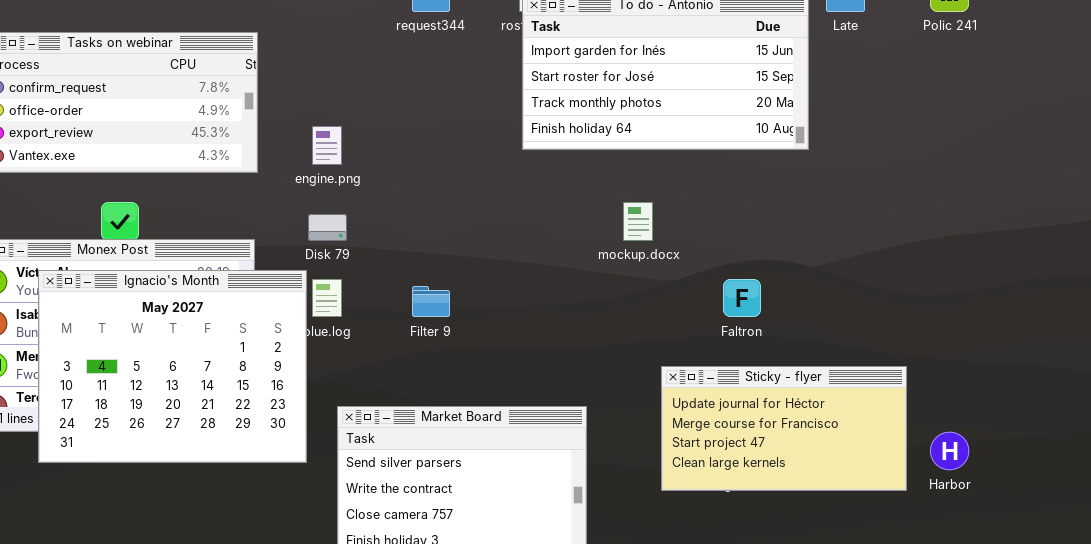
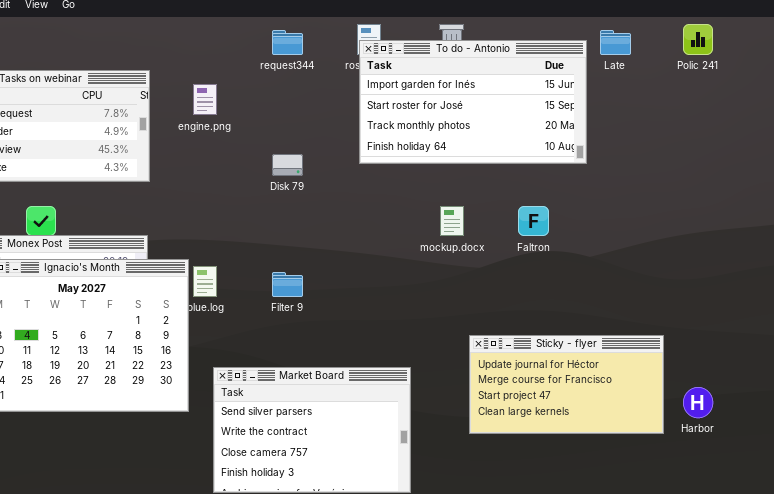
engine.png: [312,126,342,165] -> [193,84,217,115], moved
Disk 79: [308,214,347,241] -> [272,154,303,176], moved
Faltron: [723,279,761,317] -> [518,206,549,236], moved

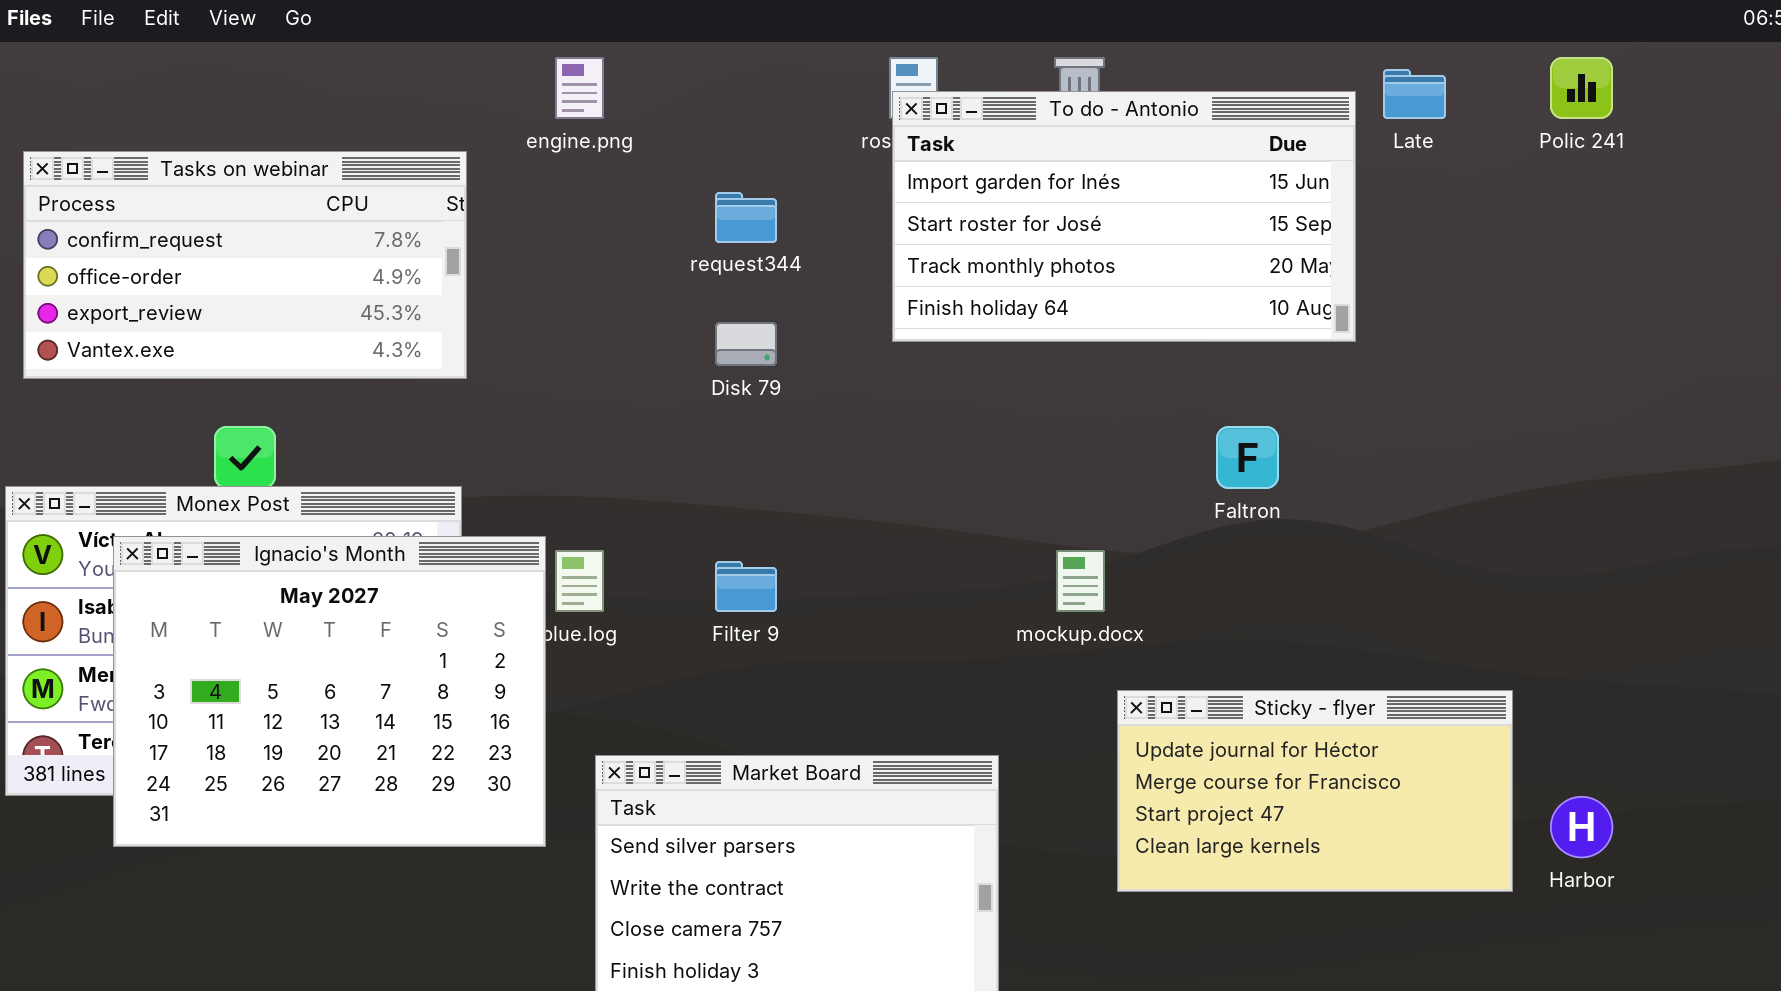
request344: [272,30,303,55] -> [715,192,777,243], moved
engine.png: [193,84,217,115] -> [555,57,604,119], moved
mockup.docx: [440,206,464,236] -> [1056,550,1105,612], moved

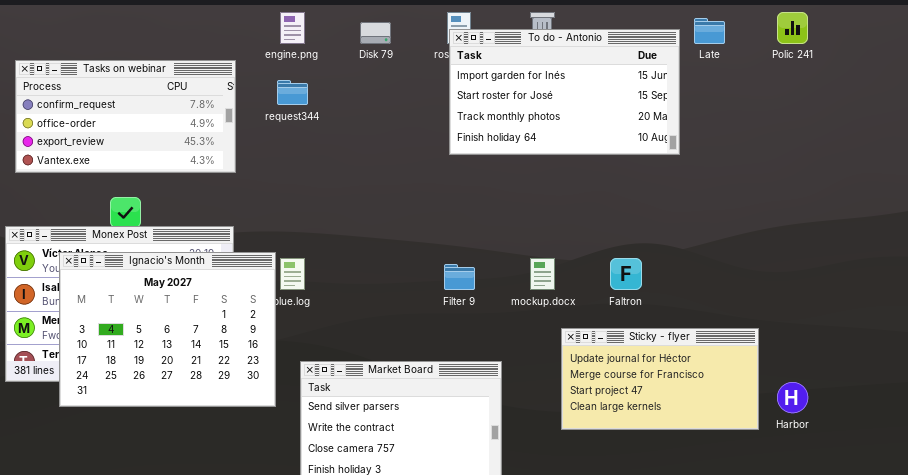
request344: [715,192,777,243] -> [277,80,308,105], moved
Disk 79: [715,322,777,366] -> [360,22,391,44], moved
Faltron: [1216,426,1279,489] -> [610,258,642,290], moved
Filter 9: [715,561,777,612] -> [444,264,475,290], moved

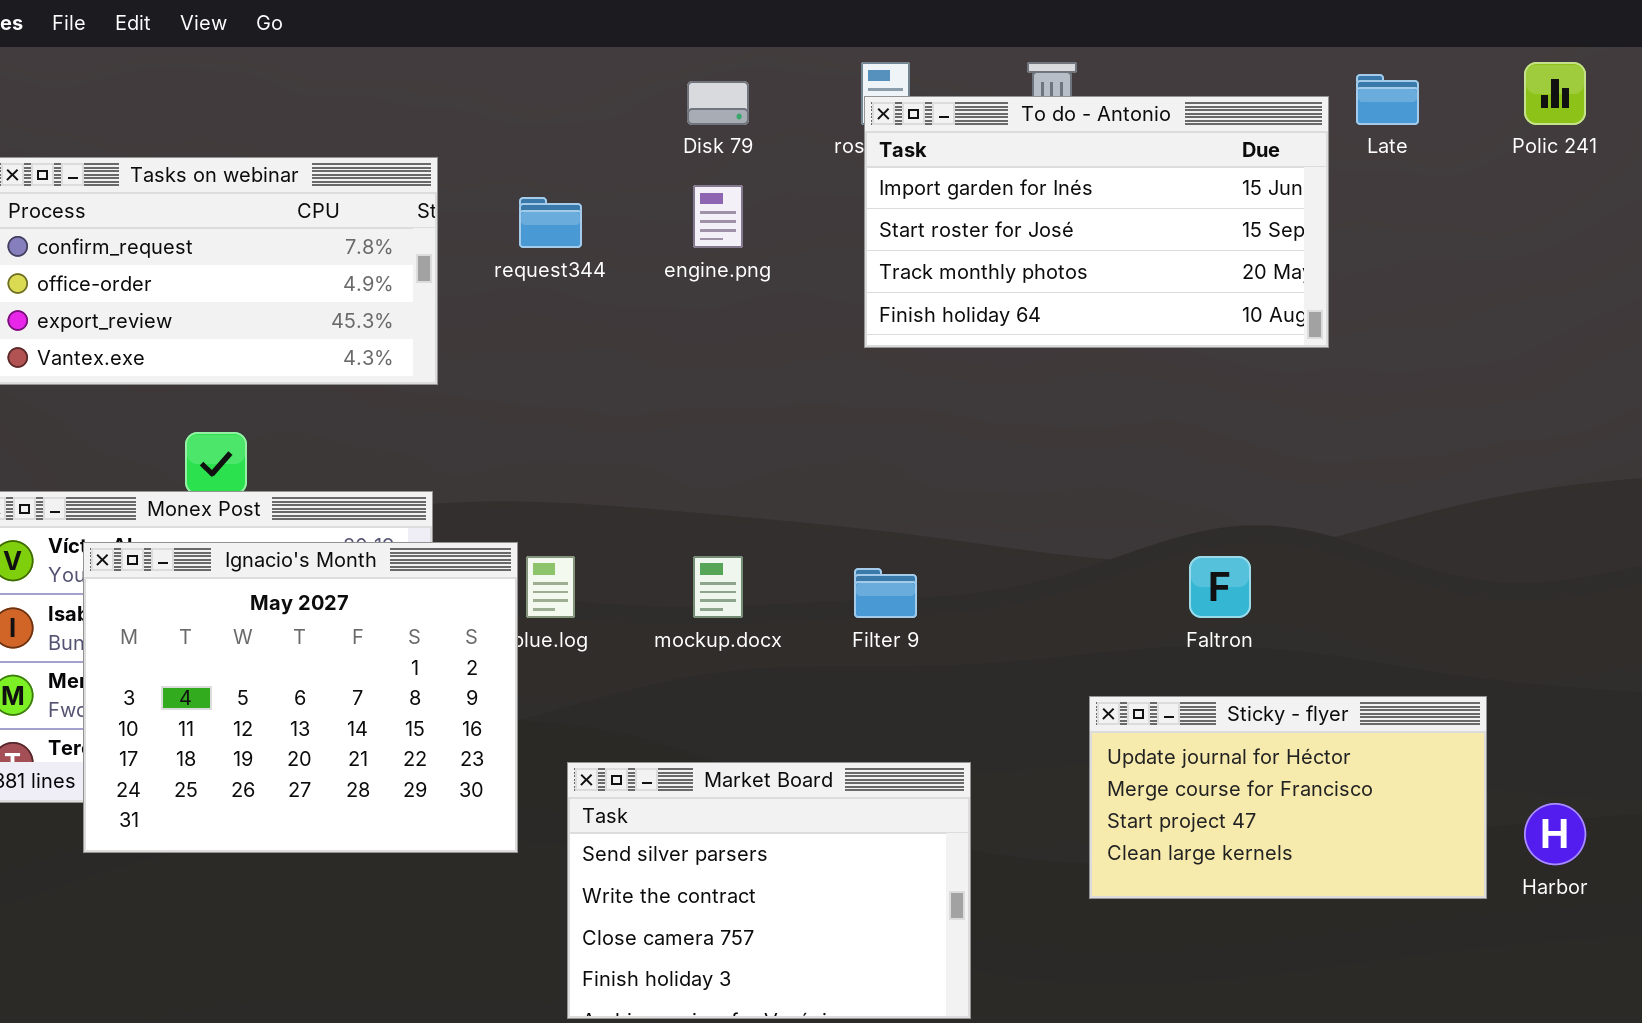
engine.png: [280,12,305,44] -> [693,185,743,248], moved
mockup.docx: [530,258,555,290] -> [693,556,743,618], moved

